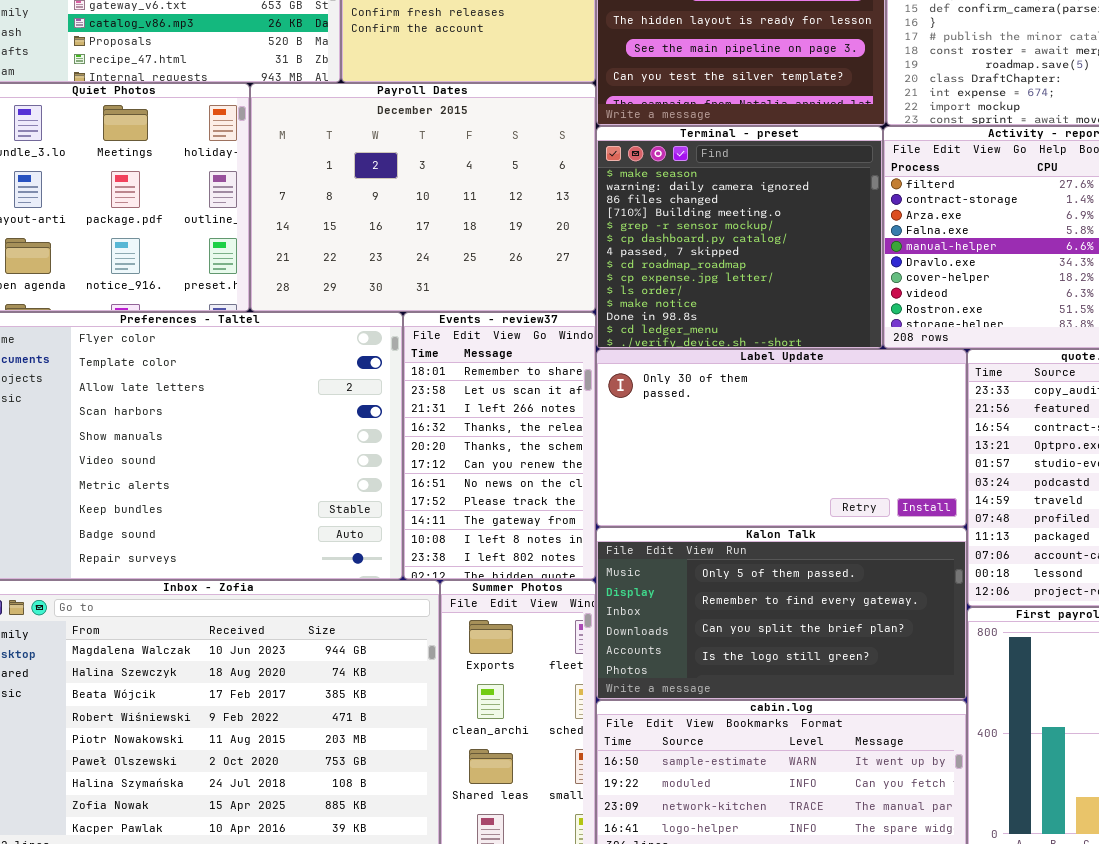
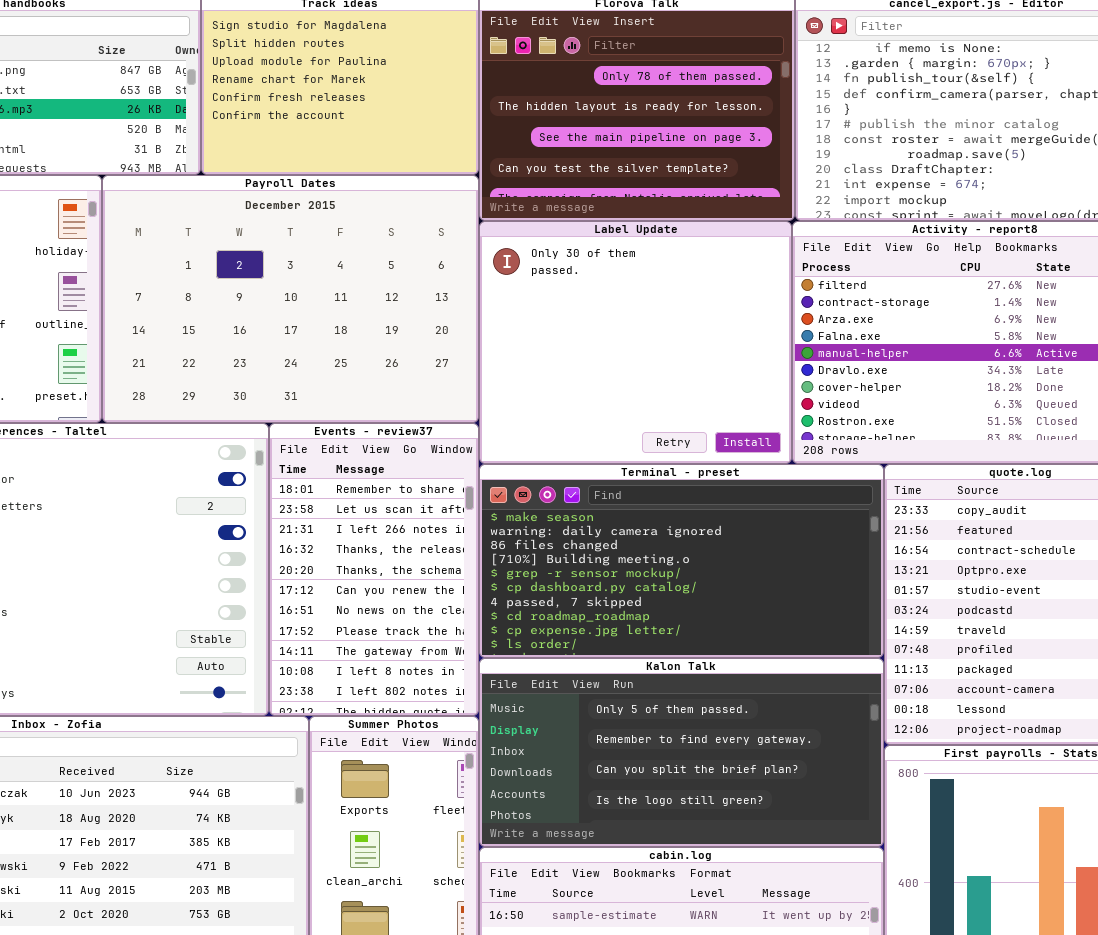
Terminal - preset: [596,126,883,349] -> [479,464,884,658], moved, resized
Label Update: [596,349,967,527] -> [479,221,792,464], moved, resized

